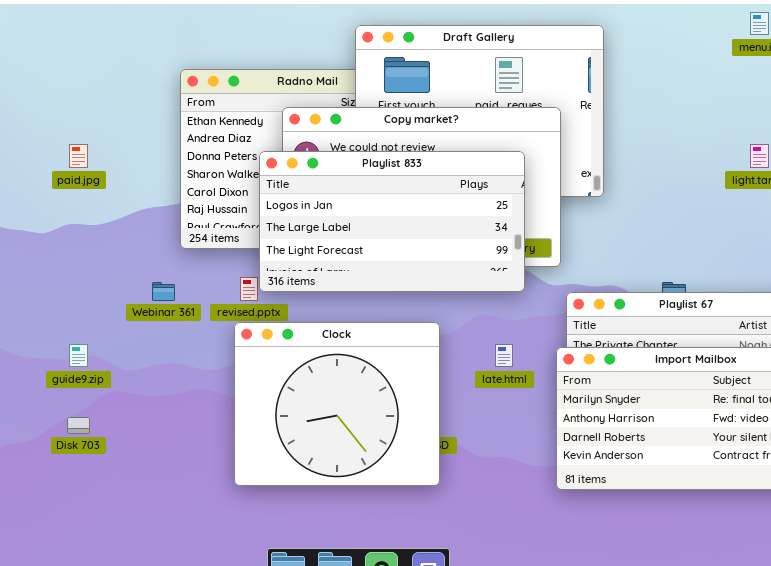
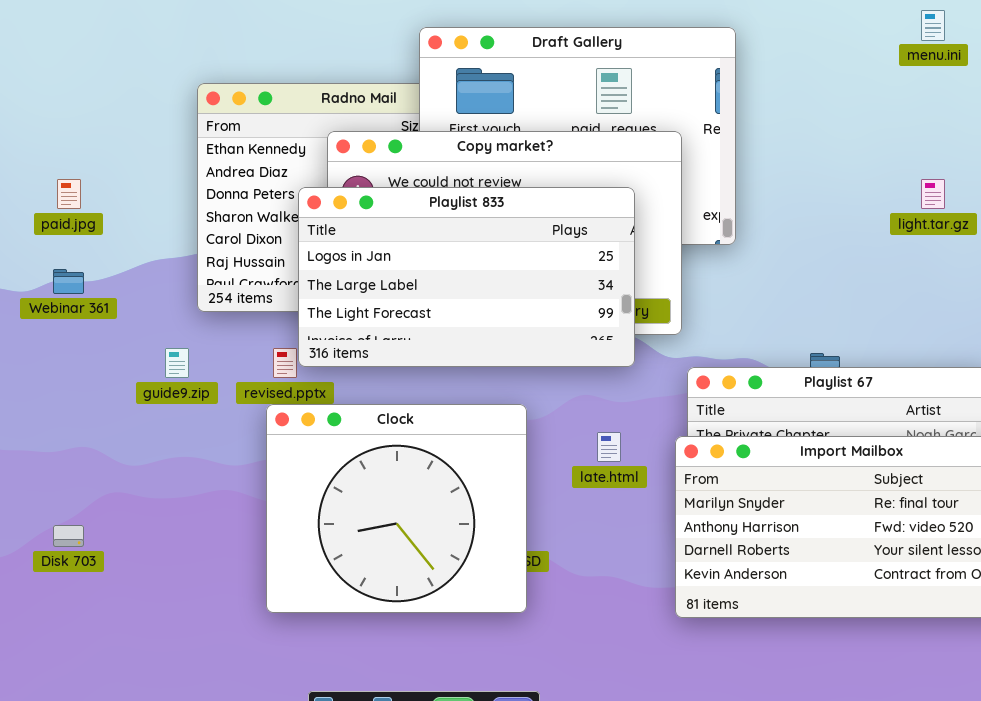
Webinar 361: [152,282,175,301] -> [53,269,84,294], moved
guide9.zip: [69,344,88,367] -> [165,348,189,378], moved

